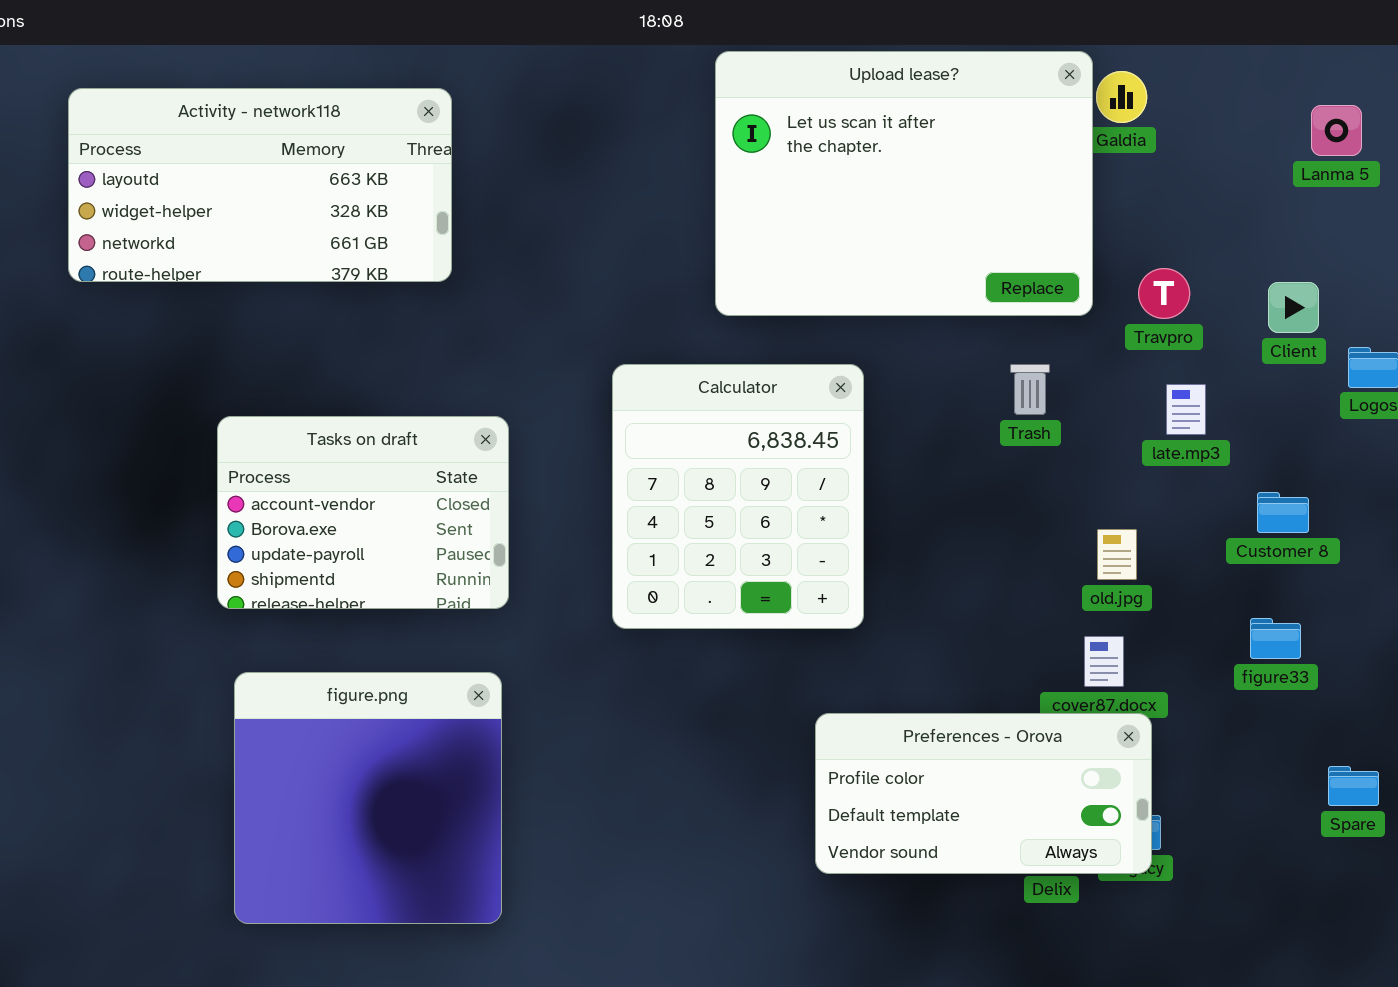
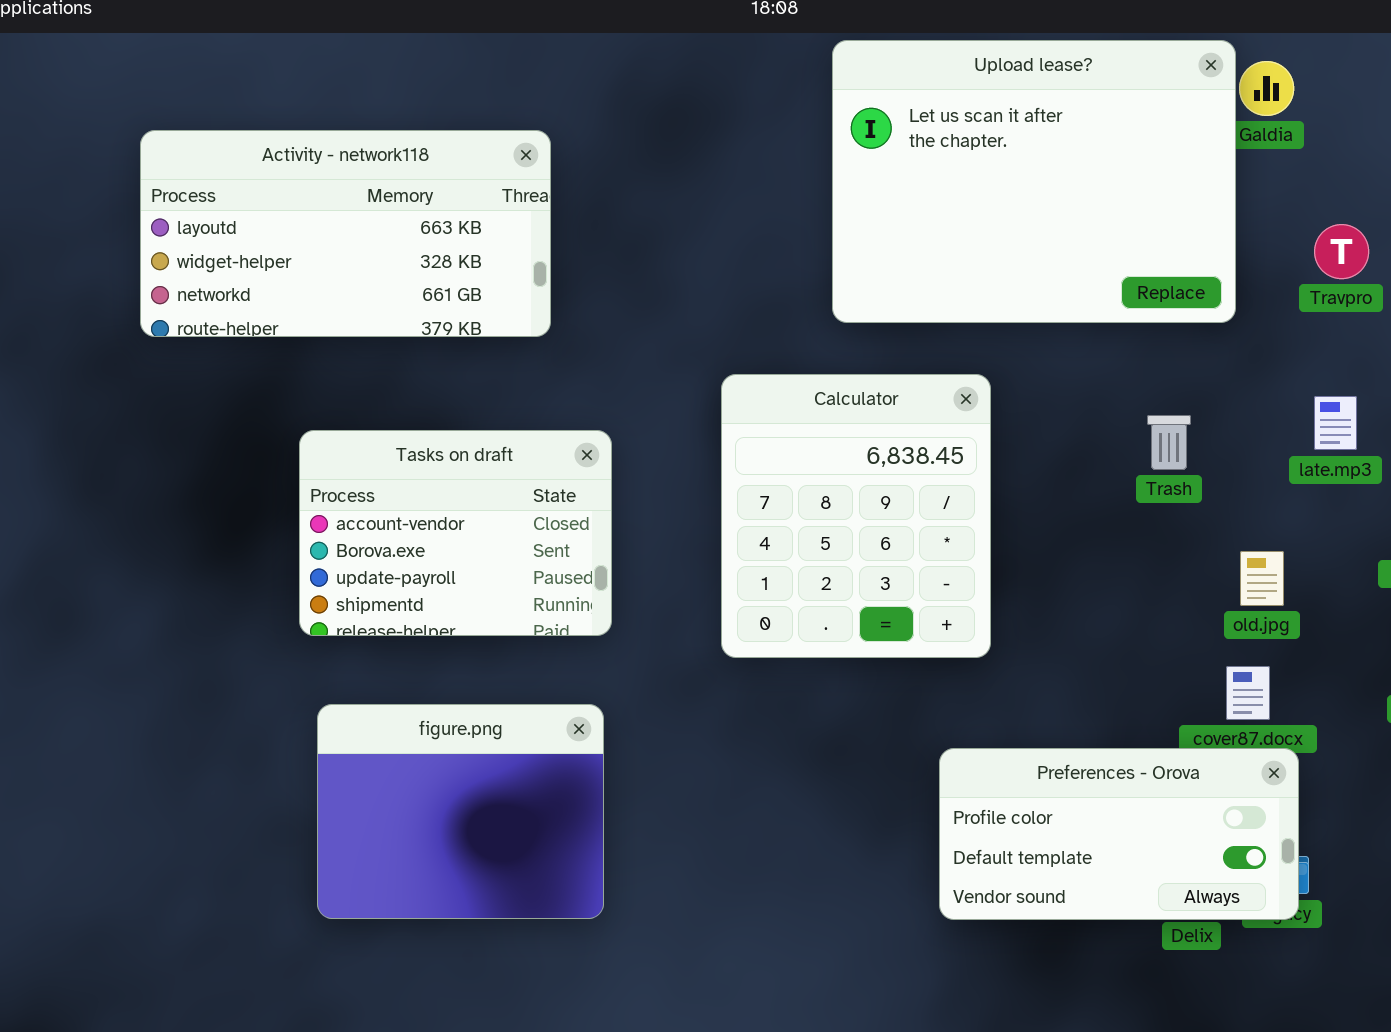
Activity - network118: [68,88,452,282] -> [140,130,551,337], moved
Travpro: [1138,268,1190,319] -> [1314,224,1369,279], moved
Trash: [1010,364,1050,415] -> [1147,415,1191,470], moved
figure.png: [234,672,502,924] -> [317,704,604,919], resized

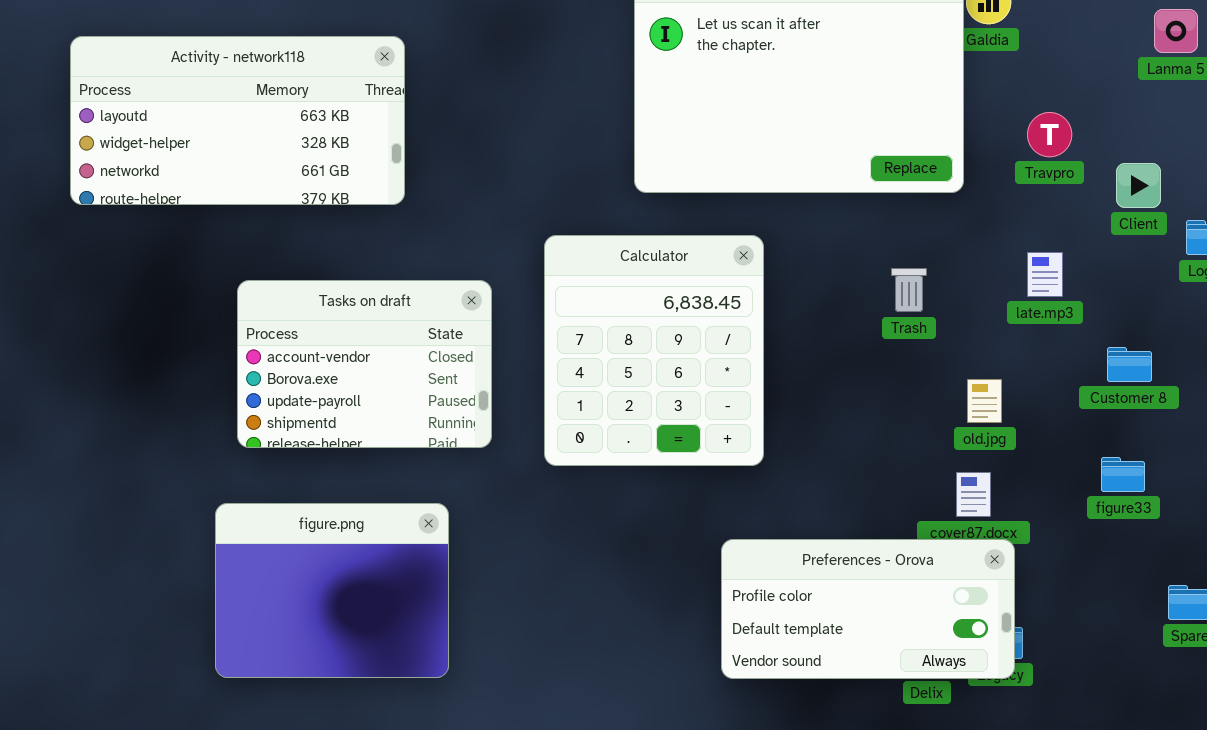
Tasks on draft: [299,430,612,636] -> [237,280,492,448], moved

